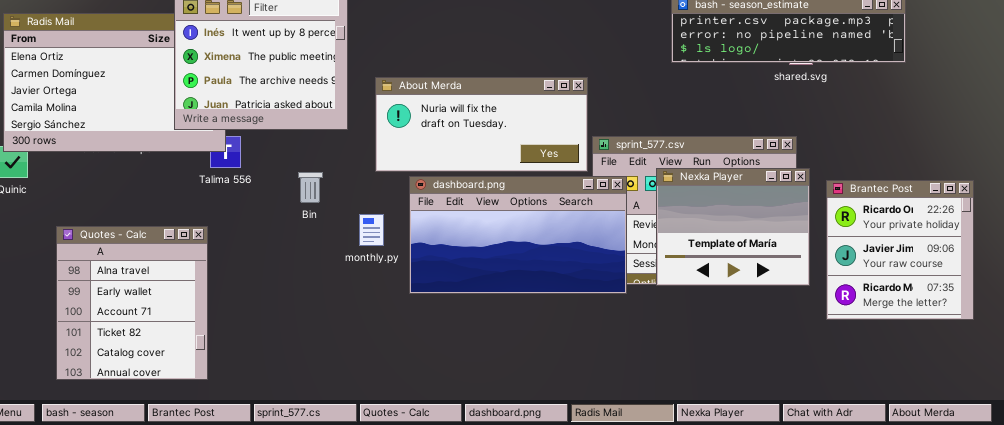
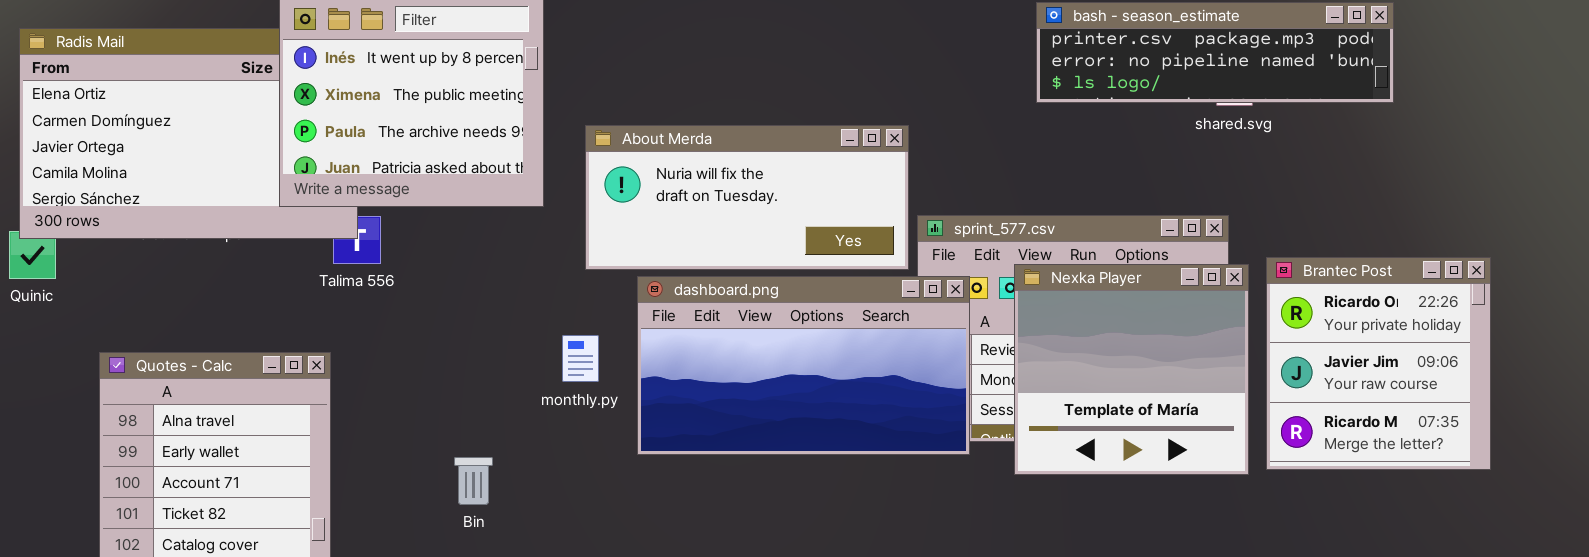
Nexka Player: [656,168,810,286] -> [1014,264,1249,475], resized
Bin: [298,172,323,203] -> [454,457,493,505], moved
Brantec Post: [826,180,974,320] -> [1266,257,1491,470], moved

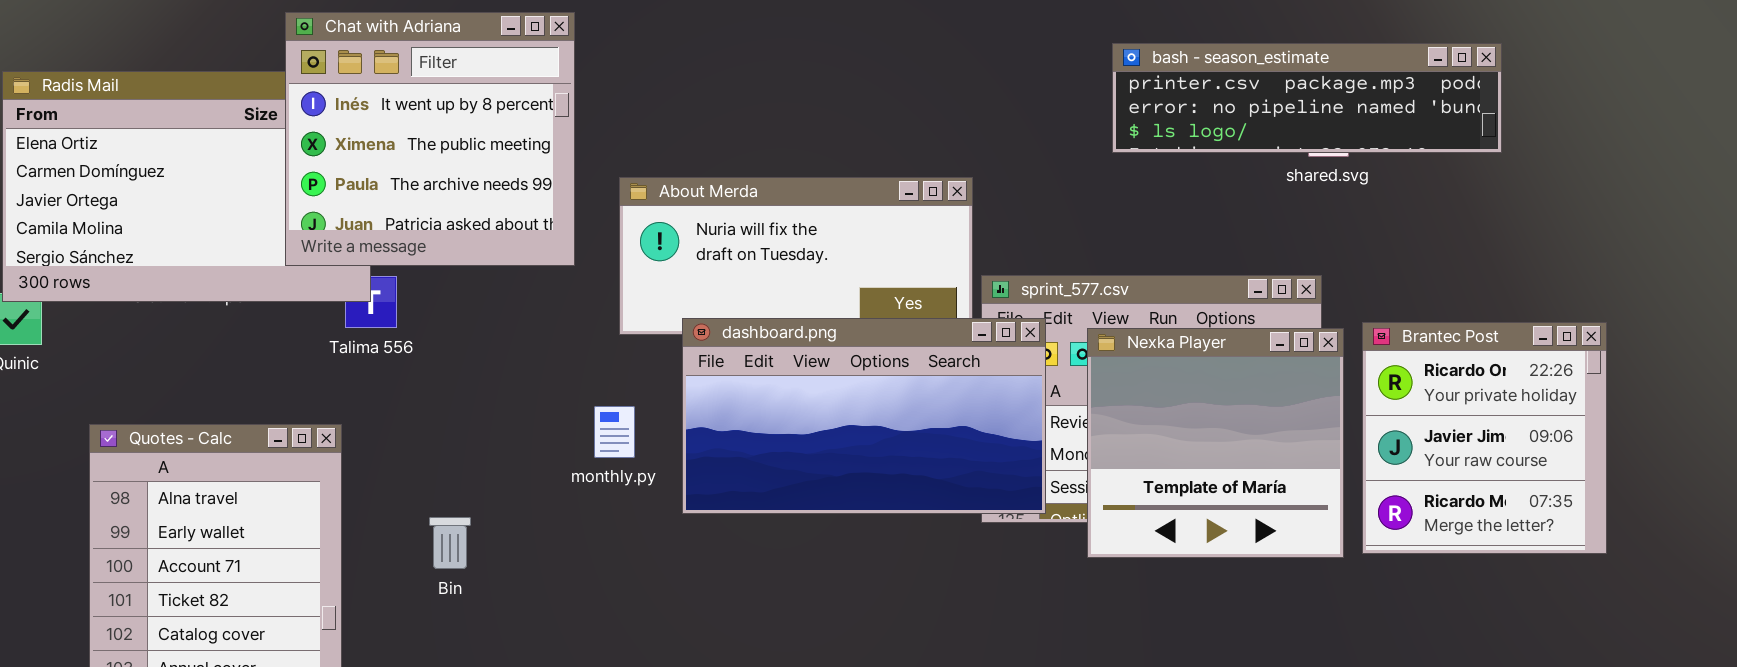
dashboard.png: [637,276,970,455] -> [682,318,1046,514], moved
Bin: [454,457,493,505] -> [429,517,471,569], moved

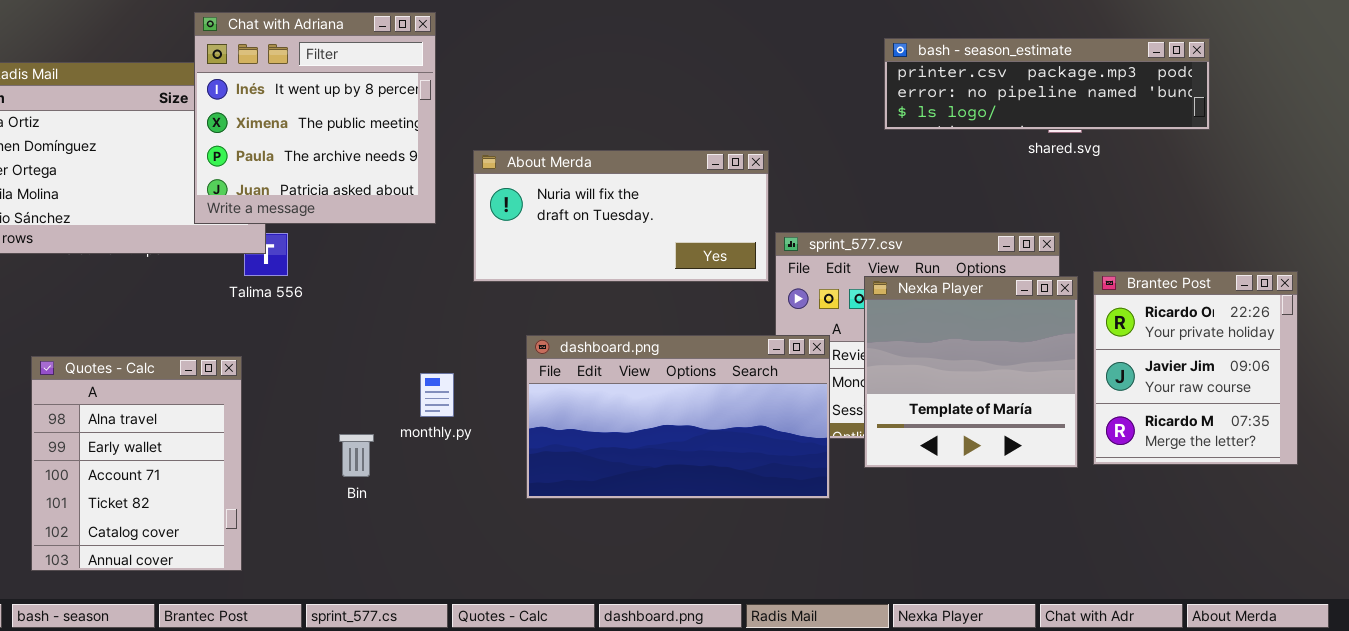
dashboard.png: [682,318,1046,514] -> [526,335,830,499], moved
monthly.py: [594,406,635,458] -> [420,373,454,417], moved
Bin: [429,517,471,569] -> [339,434,374,477], moved

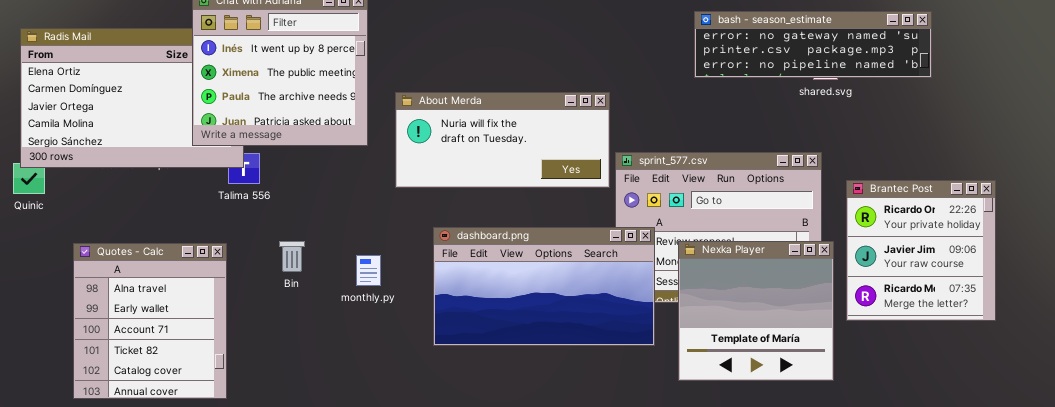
bash - season_estimate: [884,38,1210,130] -> [694,11,932,78], scrolled up 1 row
Nexka Player: [864,276,1078,468] -> [678,241,834,381], moved
Bin: [339,434,374,477] -> [279,241,305,272], moved

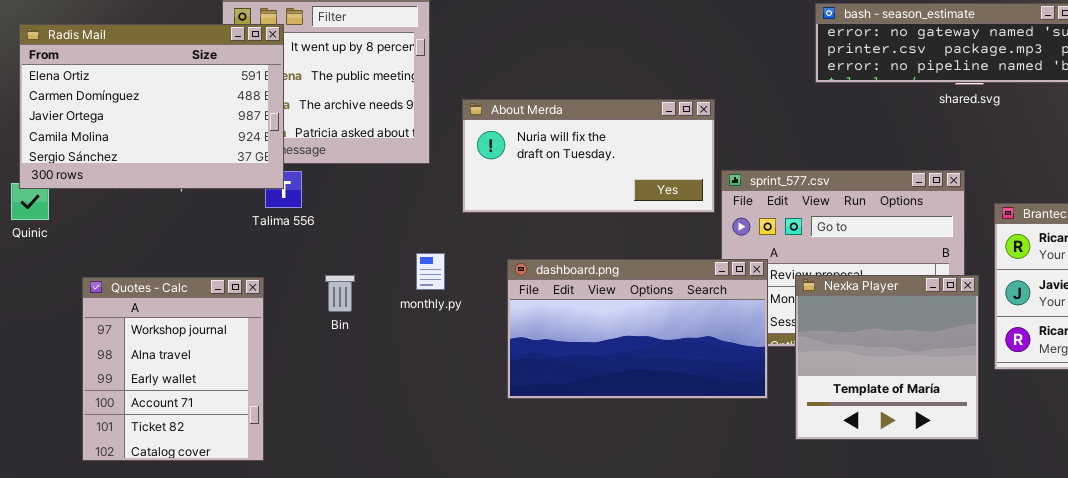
Radis Mail: [20,28,244,168] -> [19,24,284,189], raised
Quotes - Calc: [73,243,227,399] -> [82,277,264,461], scrolled up 1 row
monthly.py: [356,255,381,286] -> [416,253,445,290], moved

